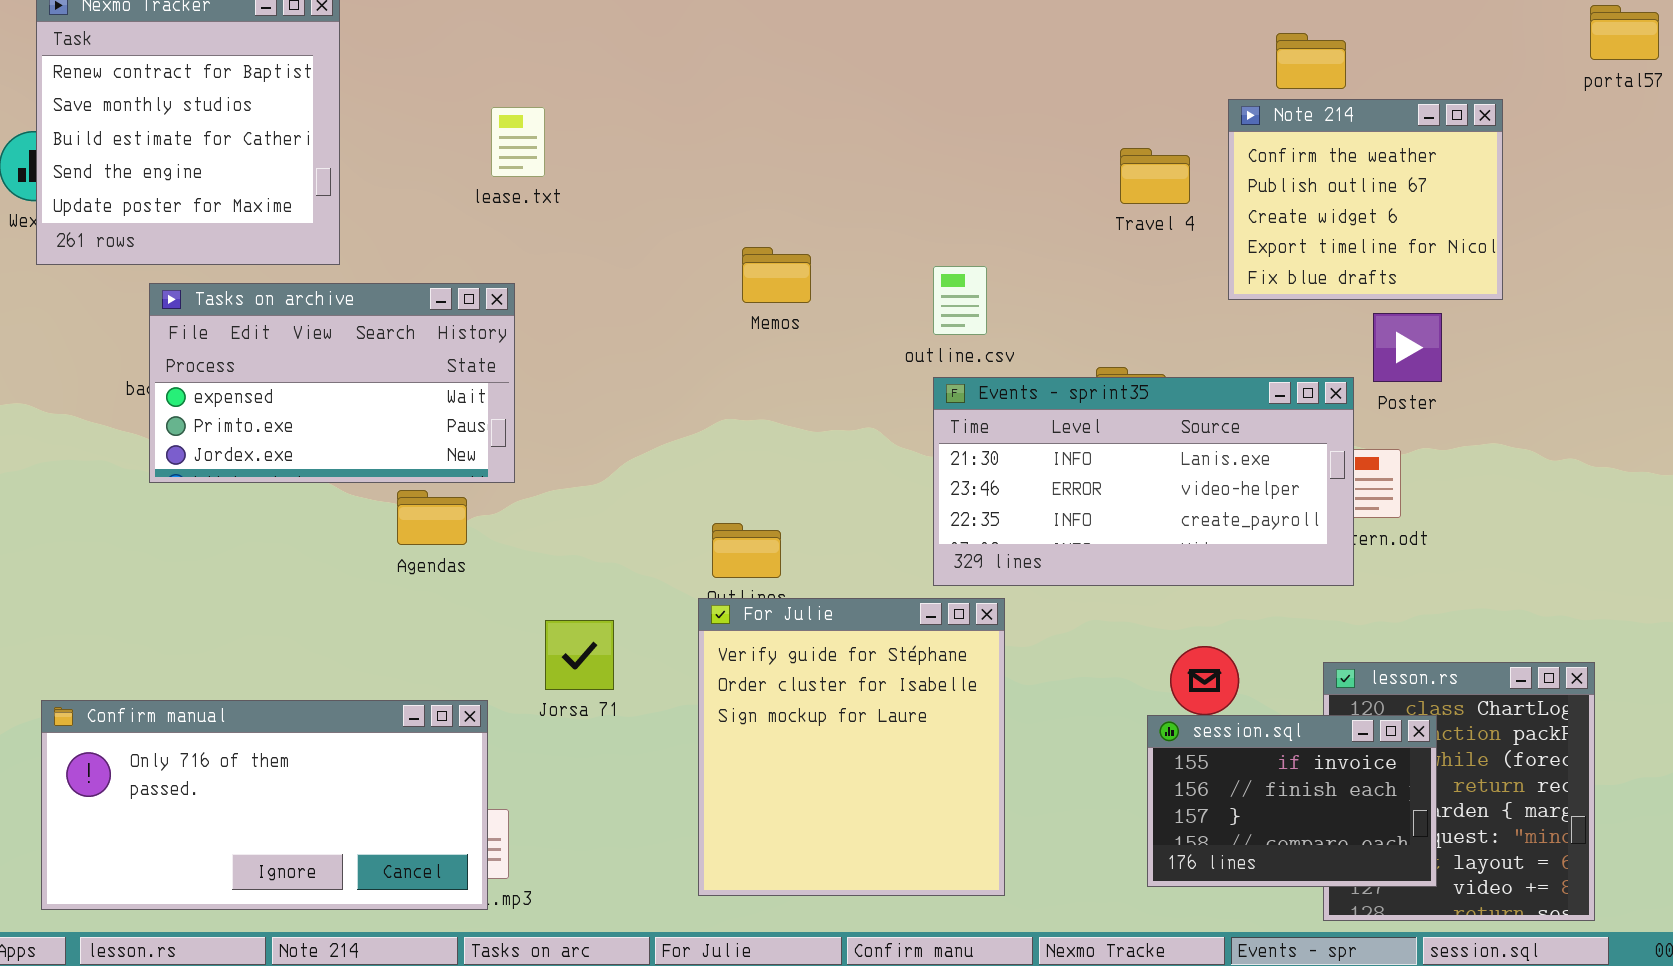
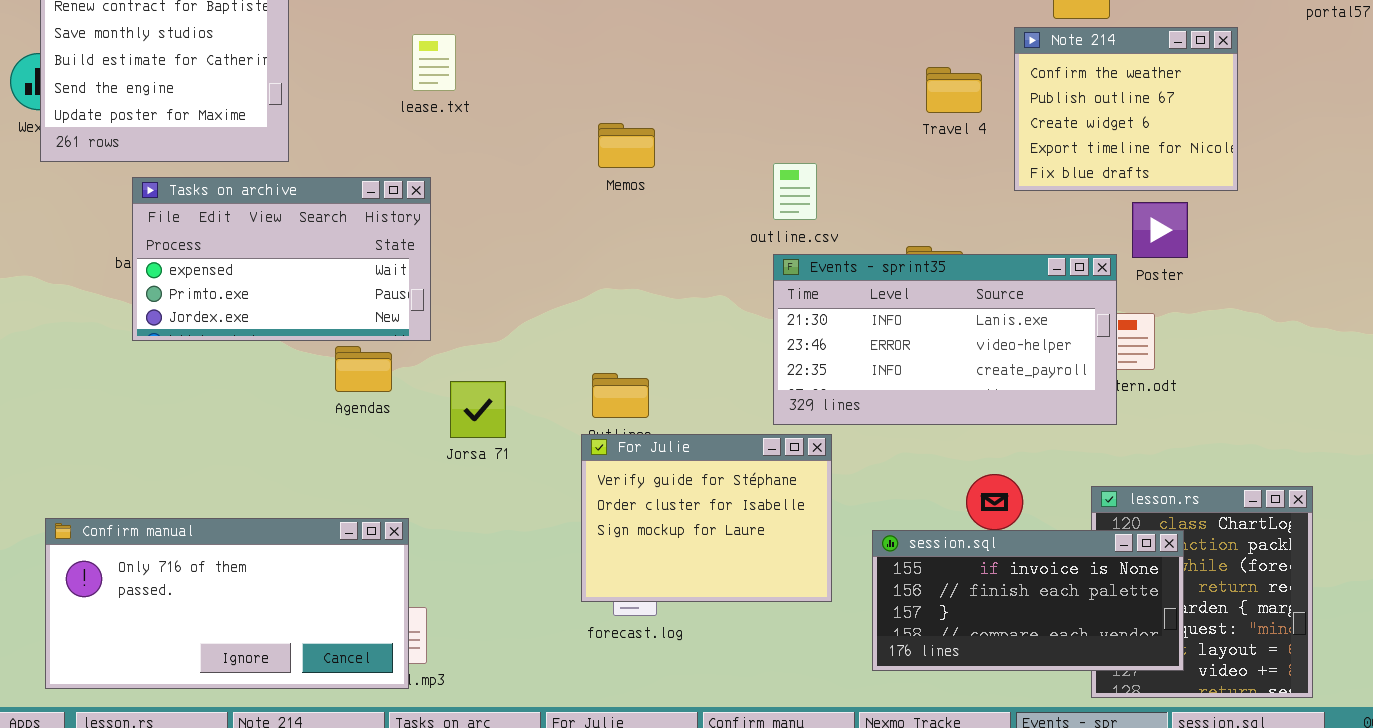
Memos: [742,247,811,303] -> [598,123,655,168], moved
For Julie: [698,598,1005,896] -> [581,434,832,602], resized
Jorsa 71: [545,620,614,690] -> [450,381,506,438], moved
session.sql: [1147,715,1437,887] -> [872,530,1184,671], resized

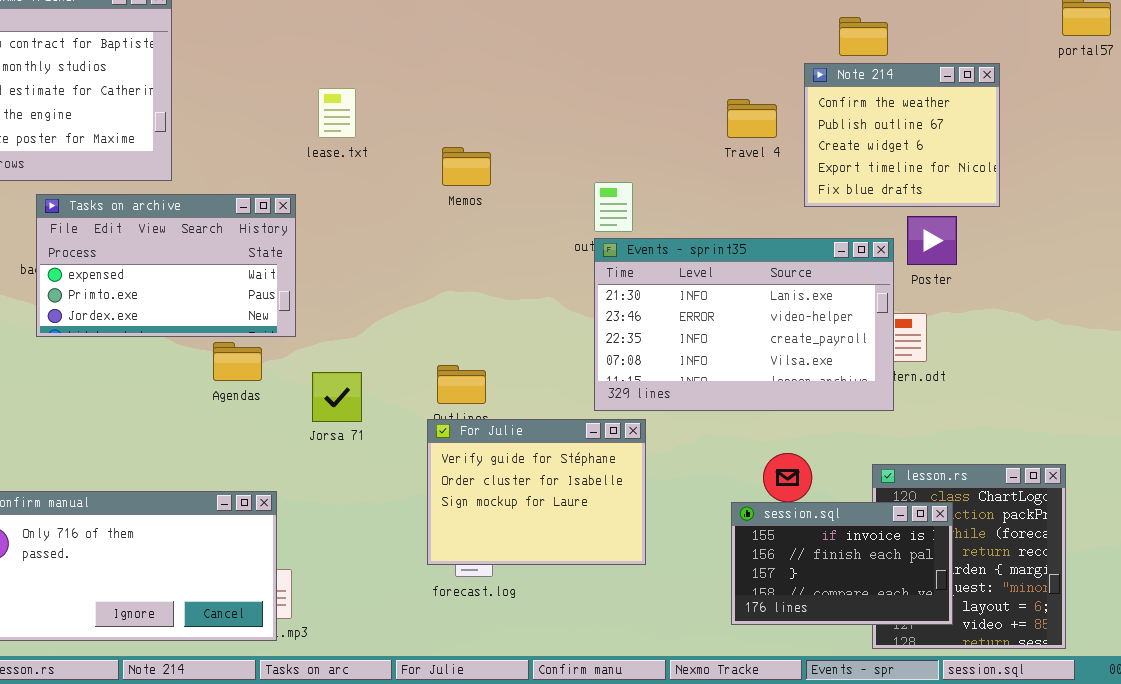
lease.txt: [412,34,456,91] -> [318,88,356,138], moved
Events - sprint35: [773,254,1117,425] -> [594,238,894,411], resized
session.sql: [872,530,1184,671] -> [731,502,953,625], resized

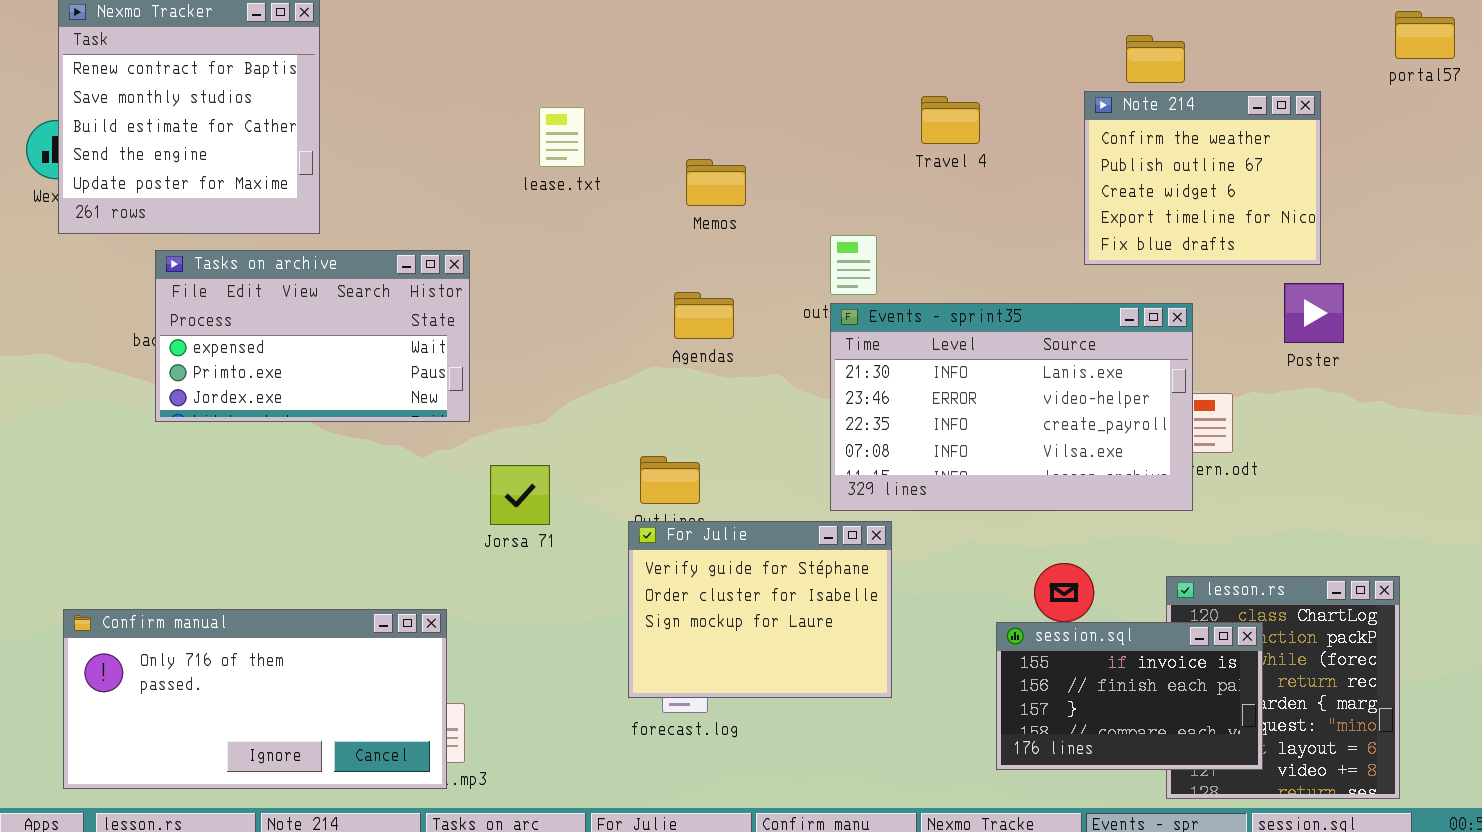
lease.txt: [318,88,356,138] -> [539,107,585,167], moved
Travel 4: [727,99,777,138] -> [921,96,980,144], moved
Memos: [442,147,491,186] -> [686,159,746,206], moved
Poster: [907,216,957,265] -> [1284,283,1344,343], moved
Agendas: [213,342,262,381] -> [674,292,734,339], moved

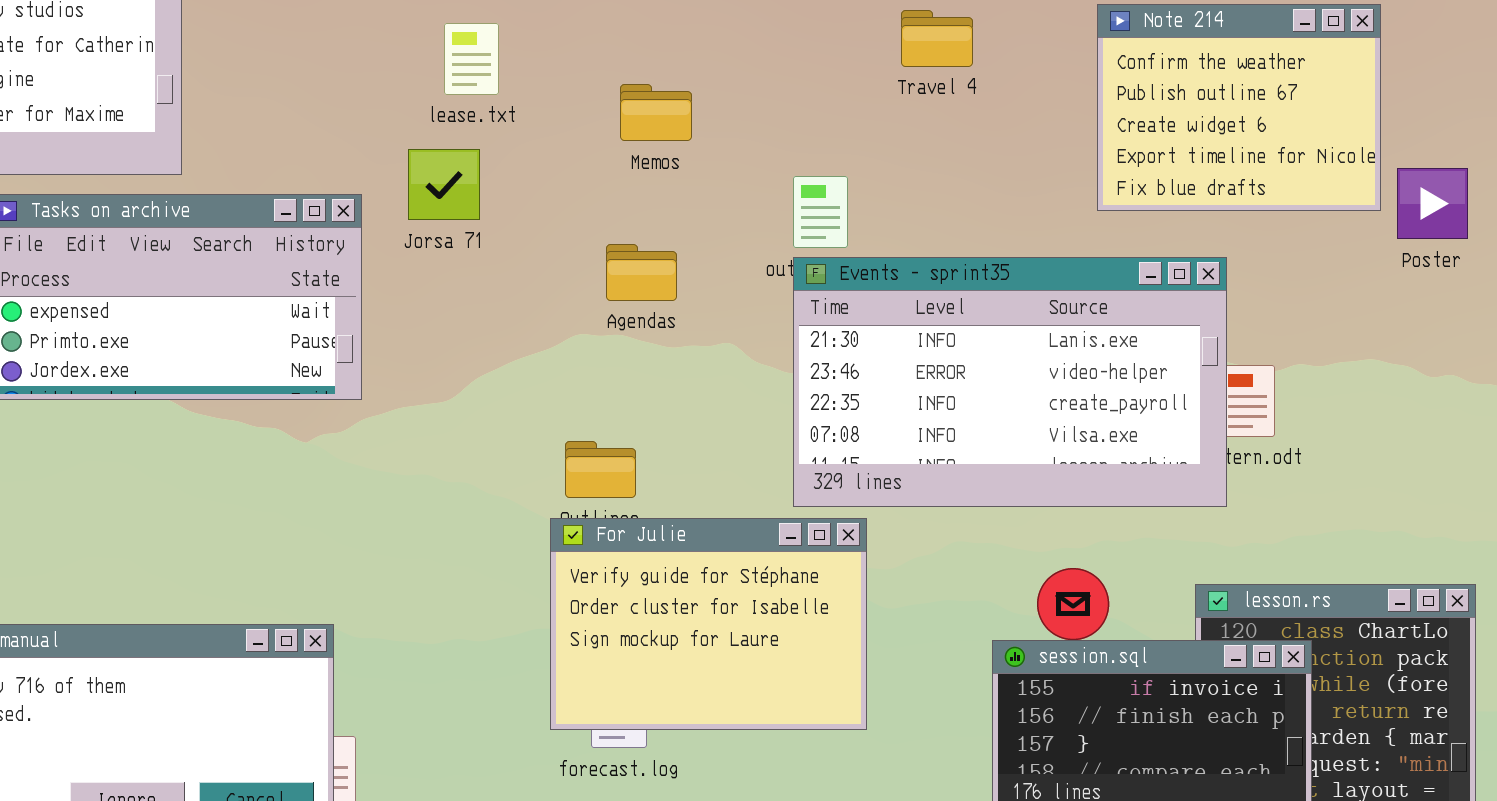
Poster: [1284,283,1344,343] -> [1397,168,1468,239], moved
Jorsa 71: [490,465,550,525] -> [408,149,480,220], moved

